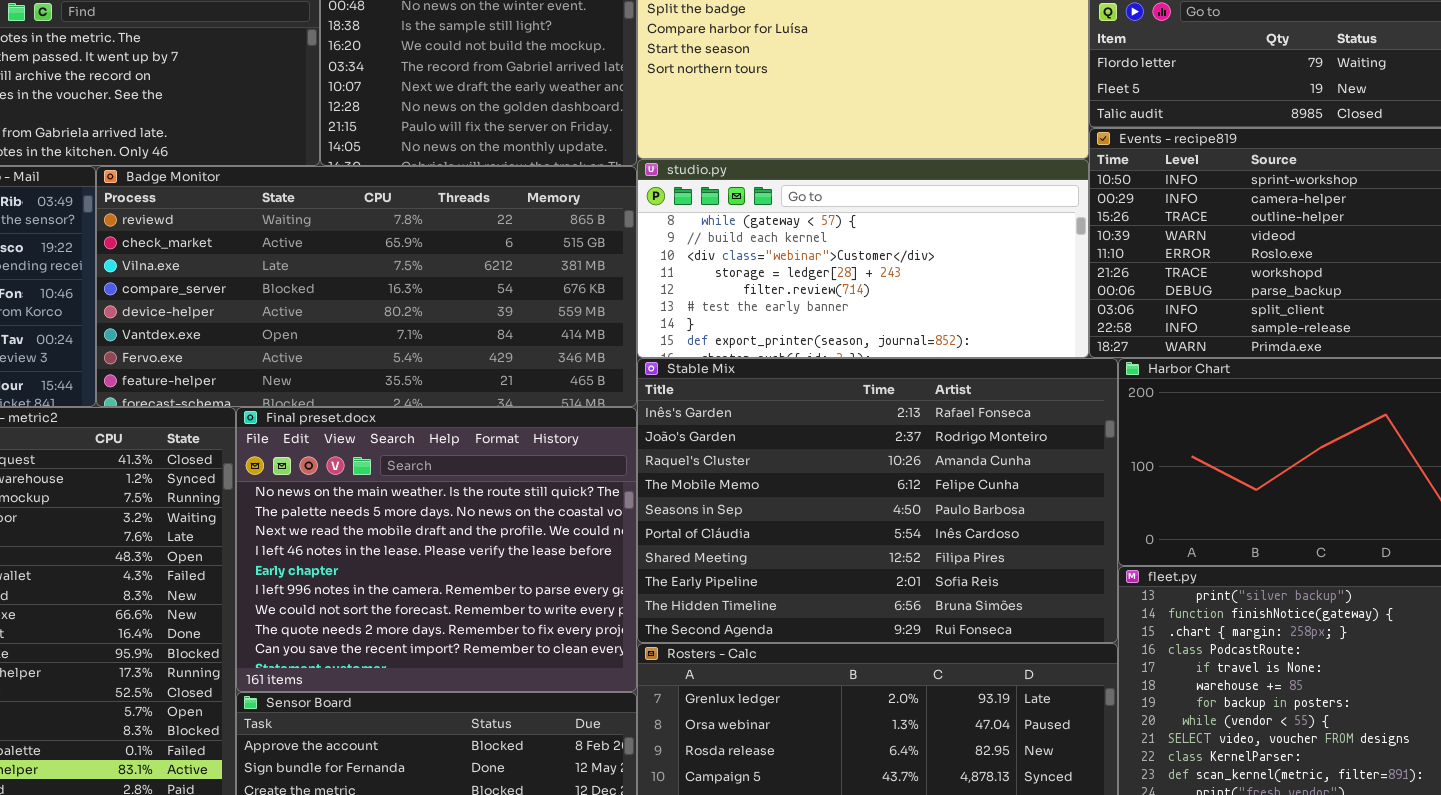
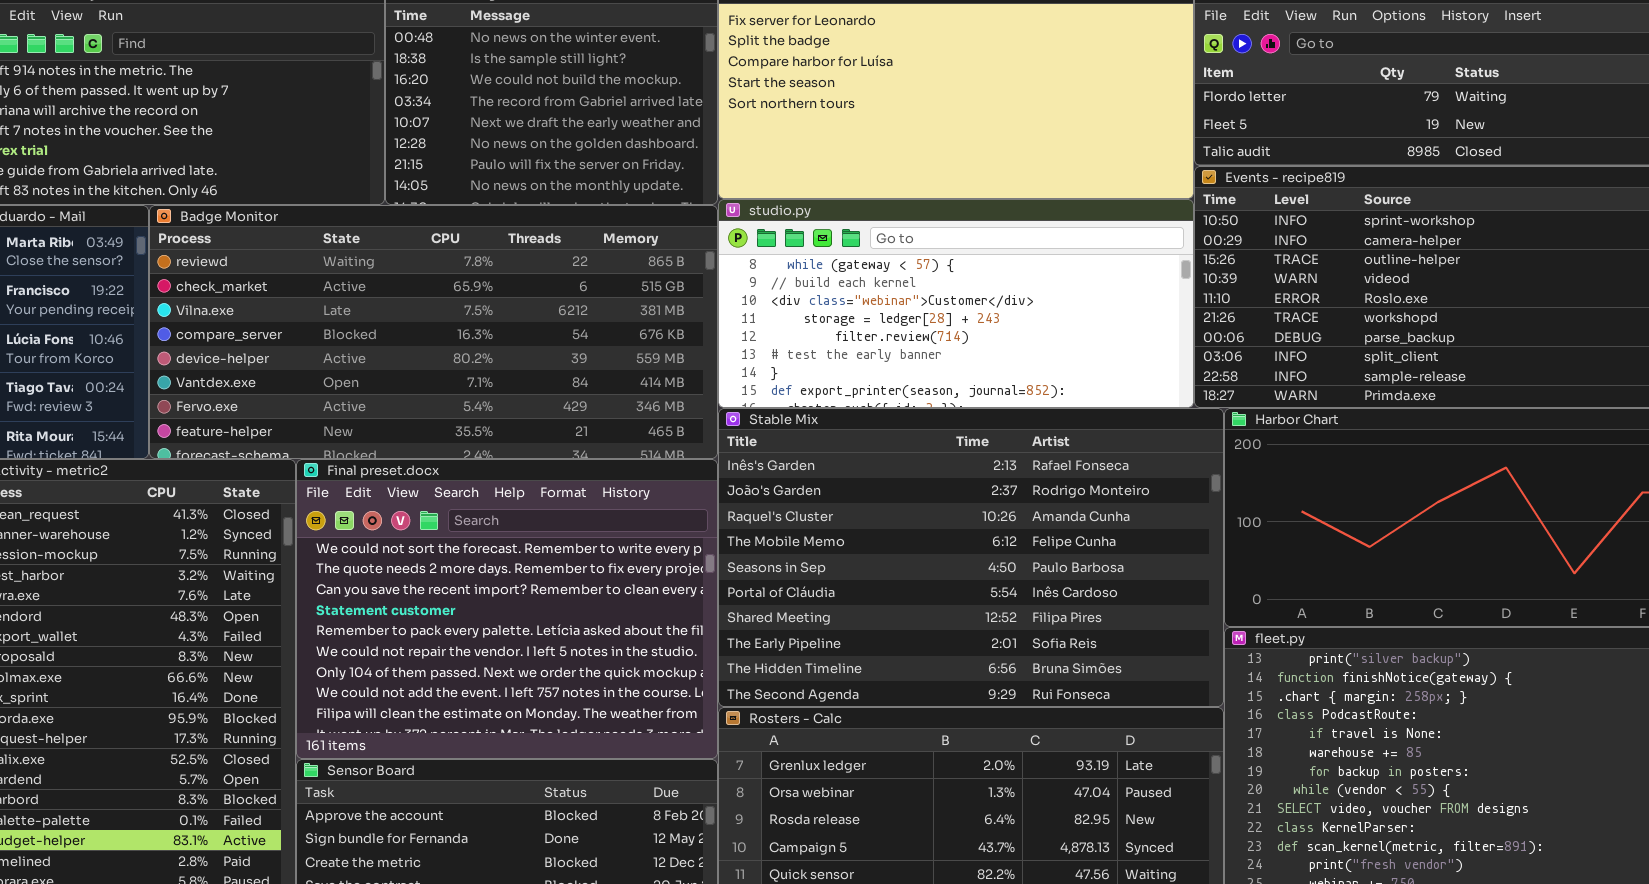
Final preset.docx: [236,407,637,692] -> [296,459,718,759], scrolled down 6 rows

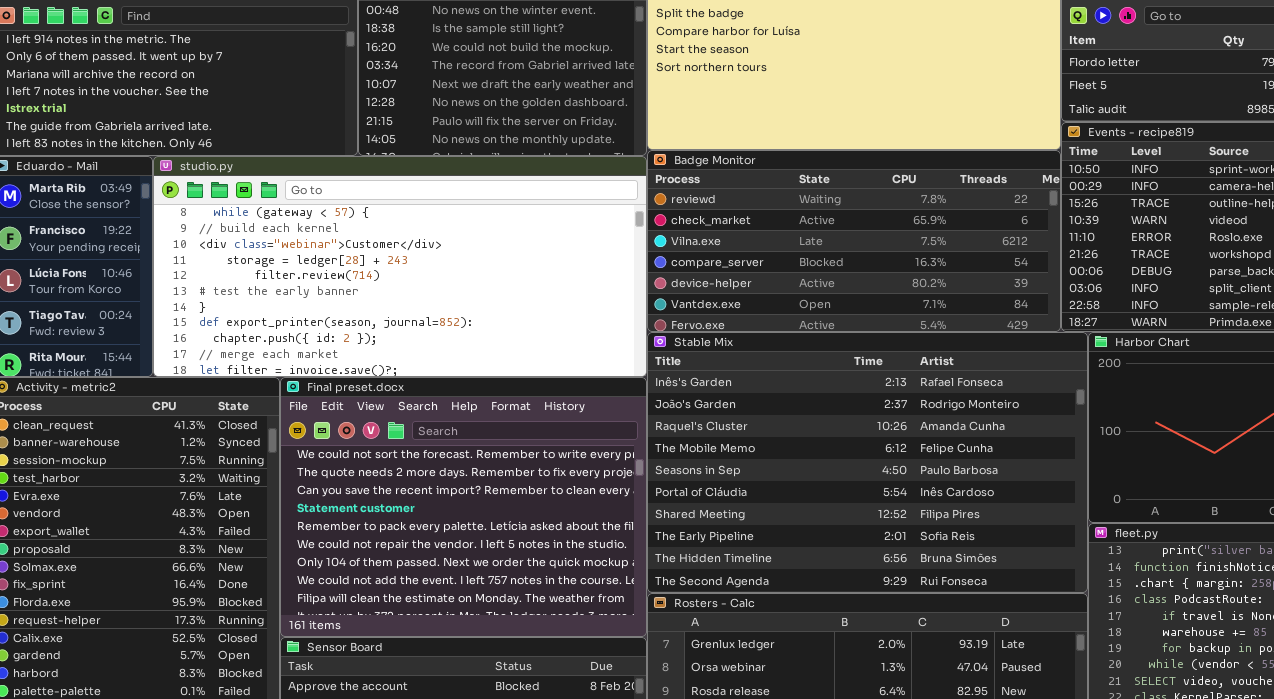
studio.py: [718,199,1194,408] -> [153,156,647,377], moved, resized
Badge Monitor: [149,205,718,459] -> [647,150,1061,332], moved, resized

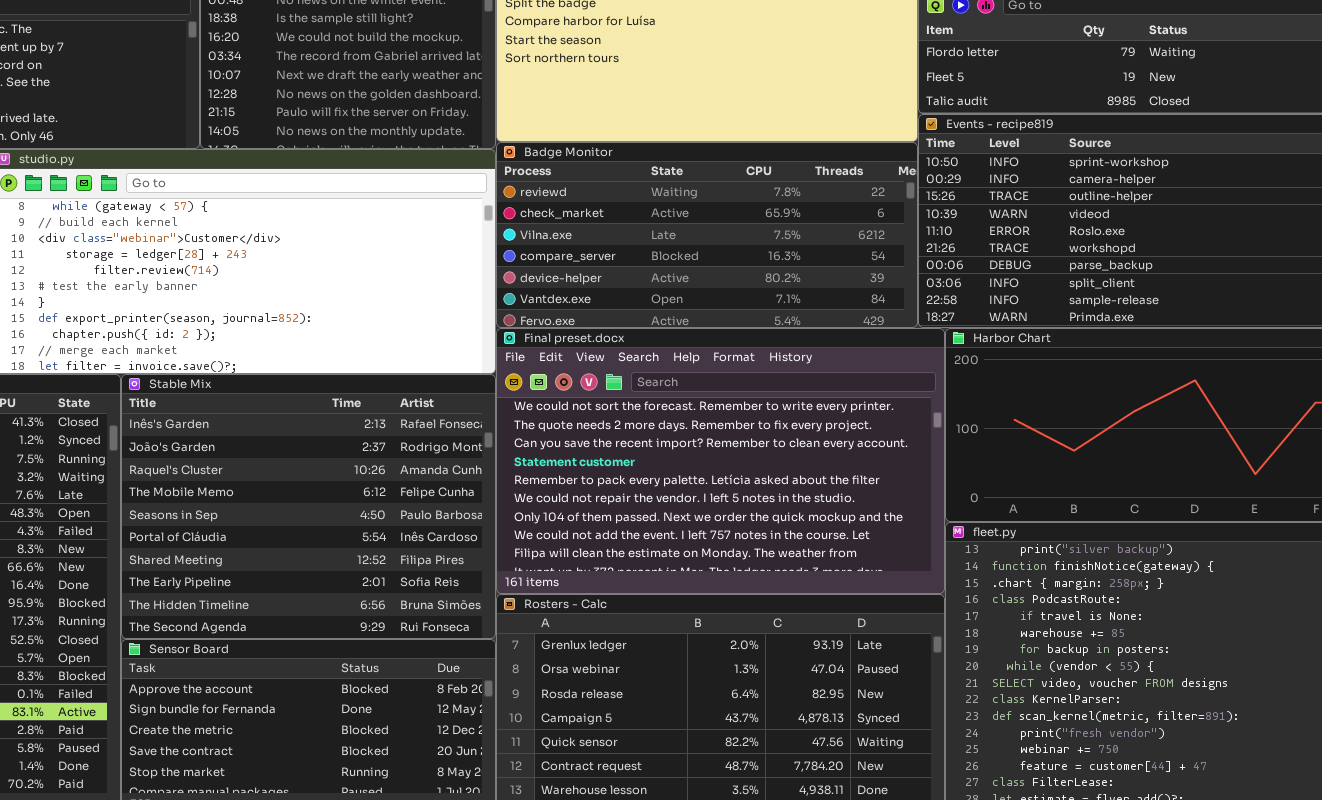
Stable Mix: [647,332,1088,593] -> [121,374,496,639], moved, resized
Final preset.docx: [280,377,647,637] -> [496,328,945,594], moved, resized

